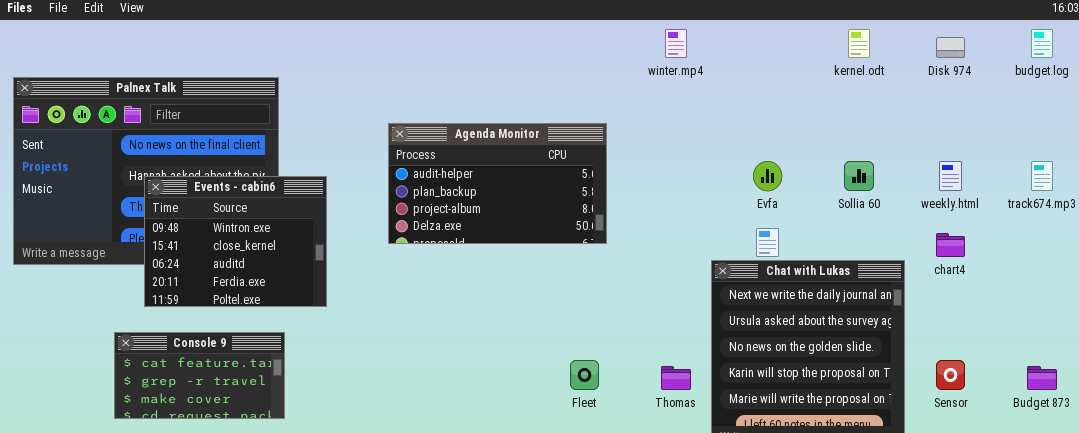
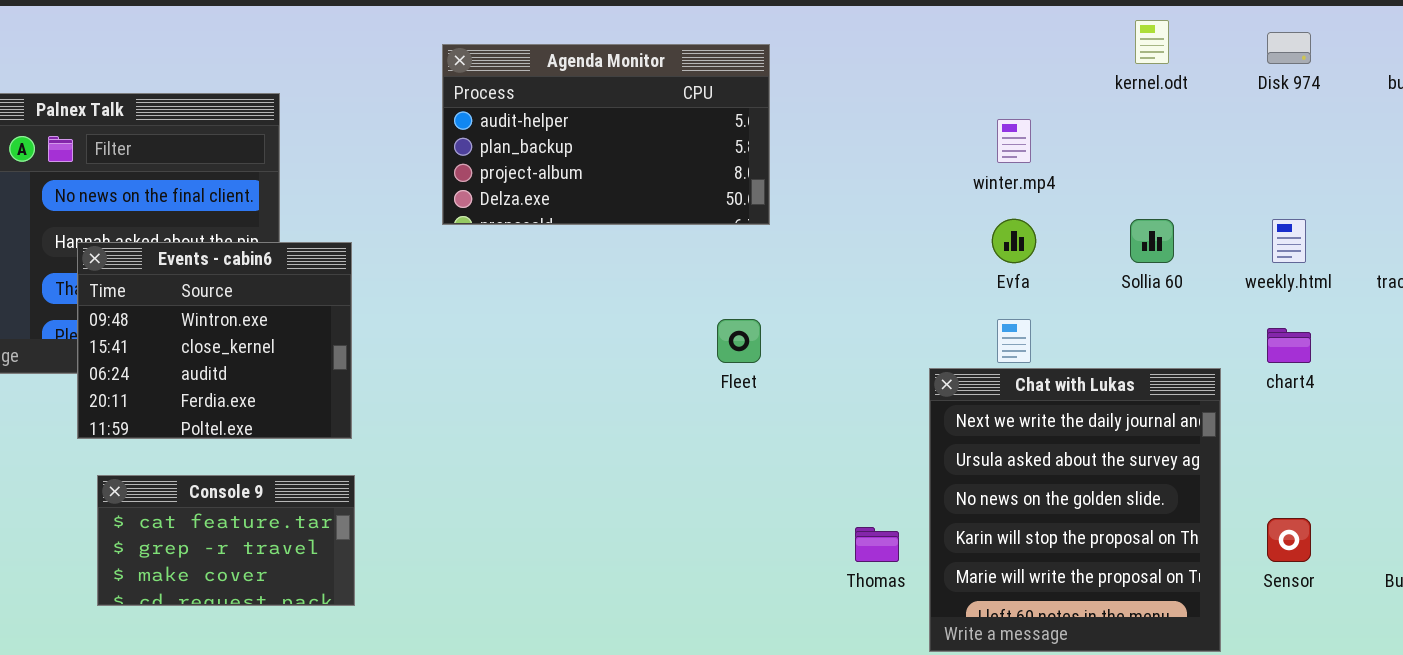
winter.mp4: [665,29,687,58] -> [997,119,1031,163], moved
Agenda Monitor: [388,123,607,244] -> [442,44,770,225], moved
Console 9: [114,332,285,419] -> [97,475,355,606], moved
Fleet: [570,360,599,390] -> [717,319,761,363], moved

